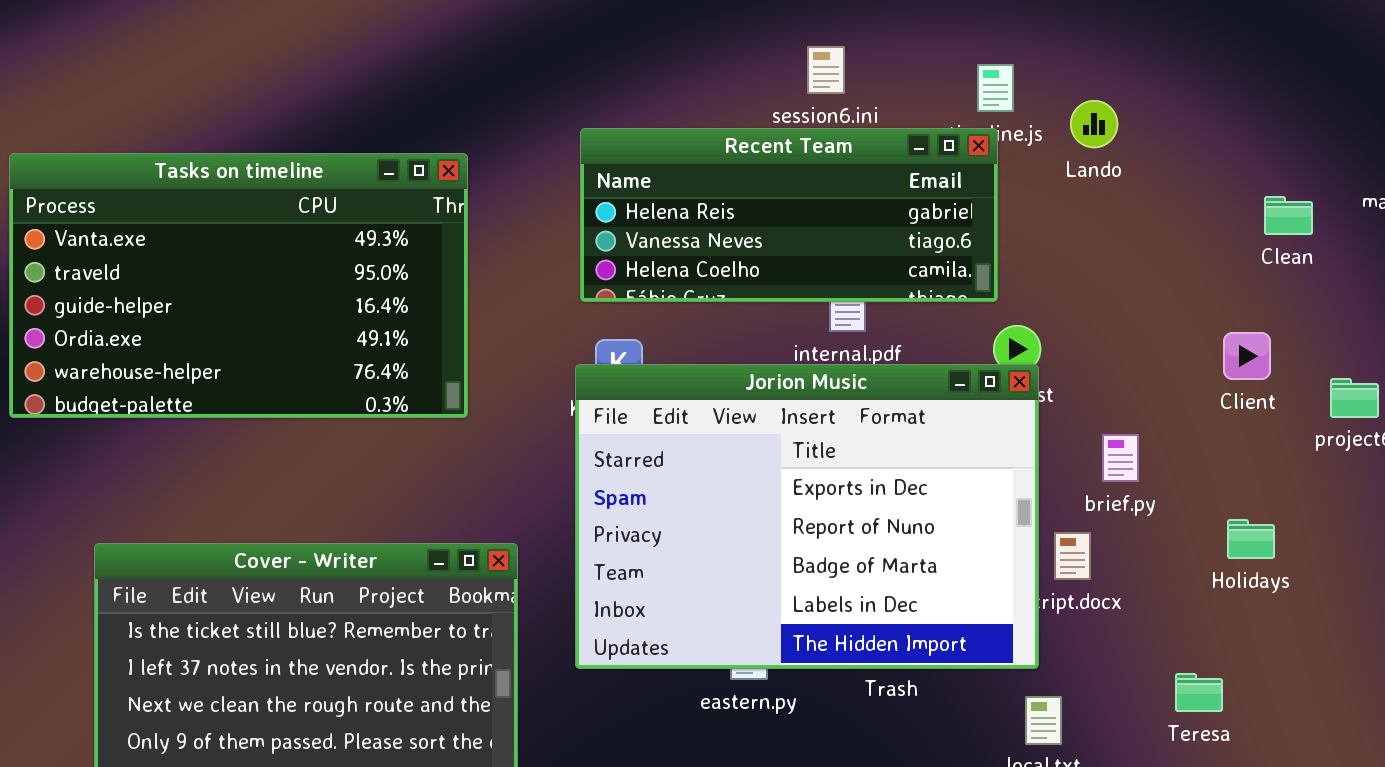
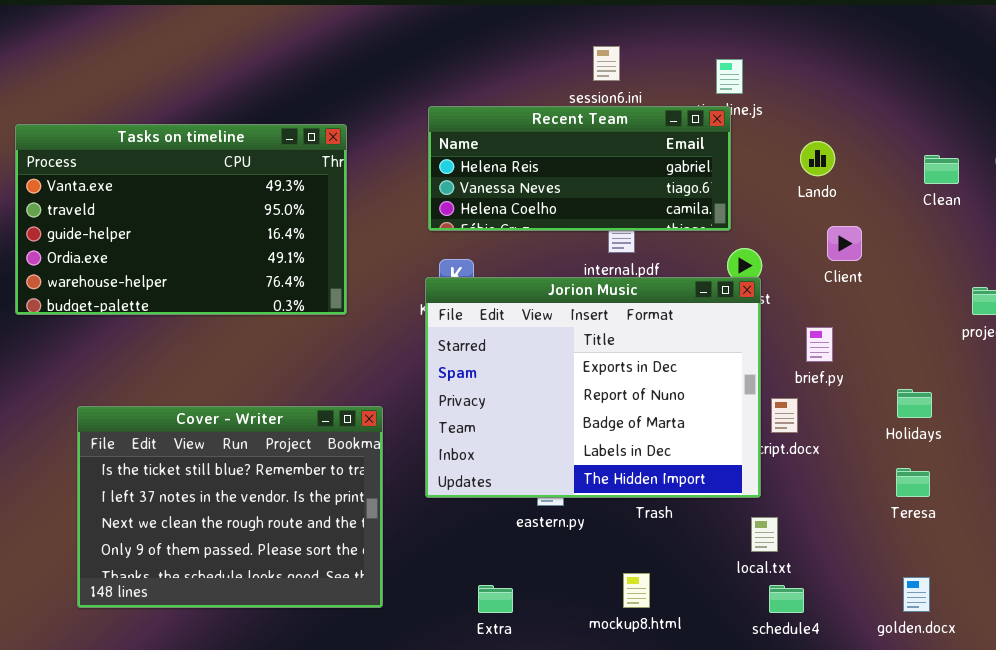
Lando: [1070,100,1118,148] -> [800,141,835,176], moved
Client: [1223,332,1271,380] -> [827,226,862,261], moved
Teresa: [1175,673,1223,712] -> [896,468,930,497], moved

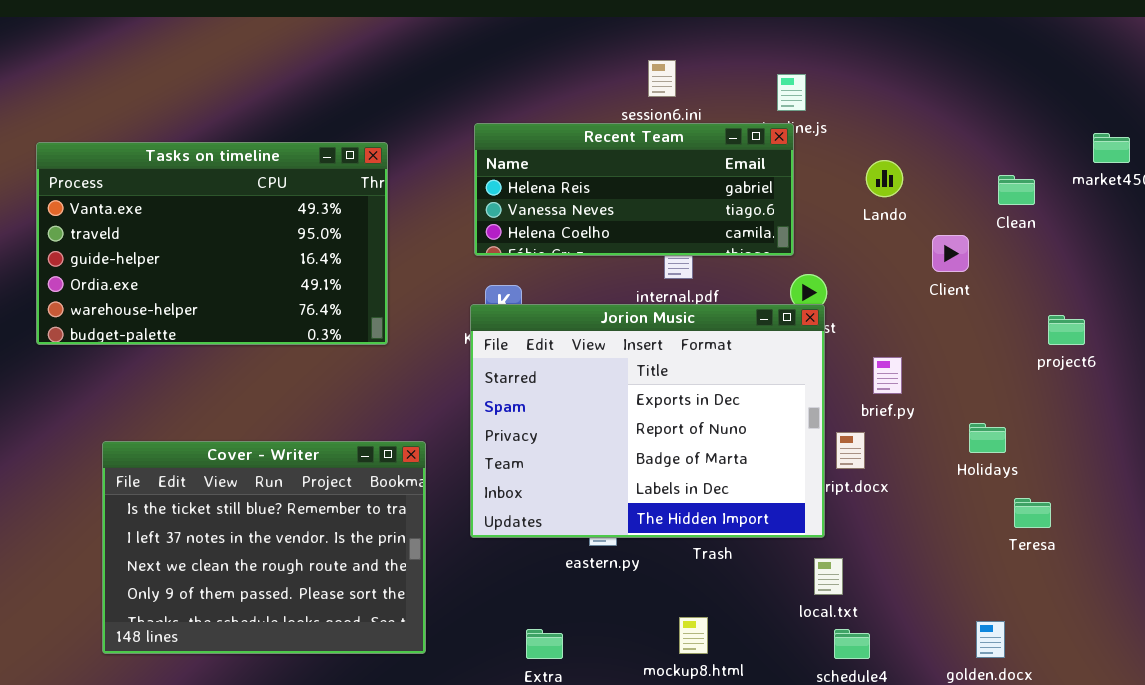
Client: [827,226,862,261] -> [932,235,969,272], moved
Teresa: [896,468,930,497] -> [1014,498,1051,528], moved

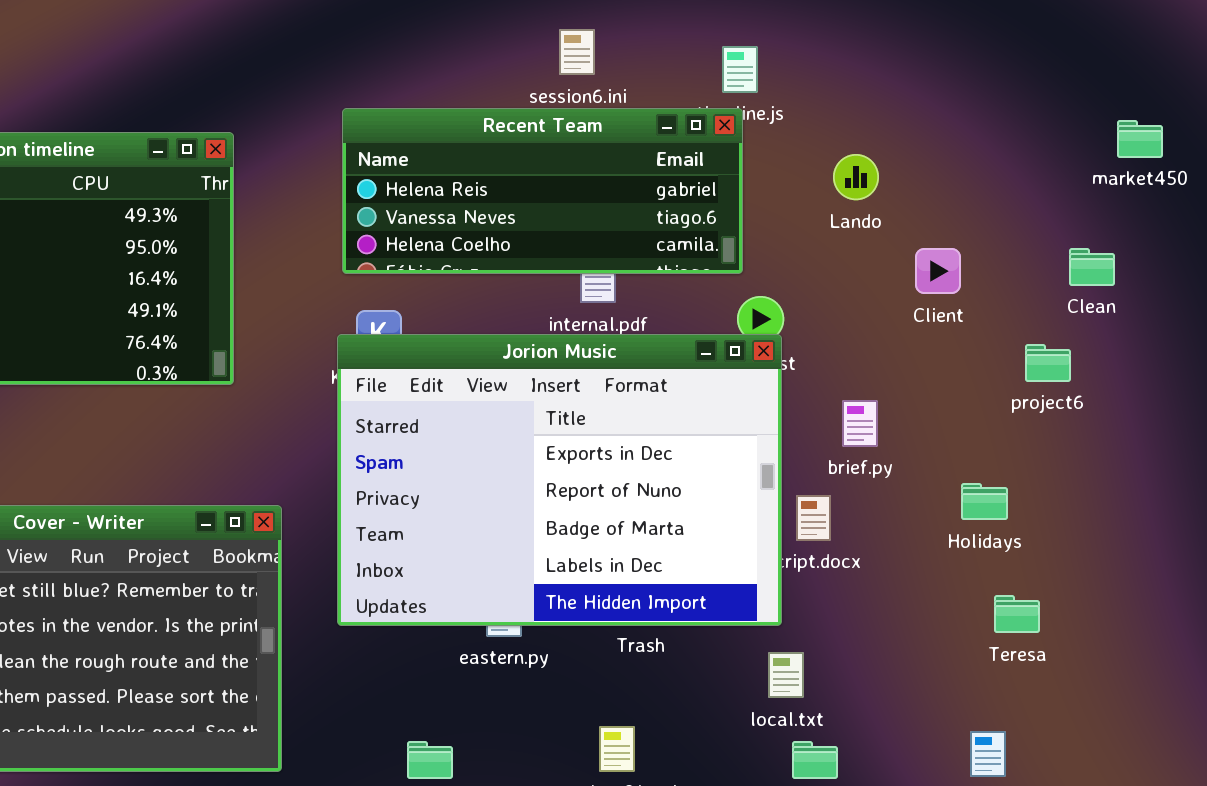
Clean: [998,175,1035,205] -> [1069,248,1115,286], moved
project6: [1048,315,1085,345] -> [1025,344,1071,382], moved
Teresa: [1014,498,1051,528] -> [994,595,1040,633], moved

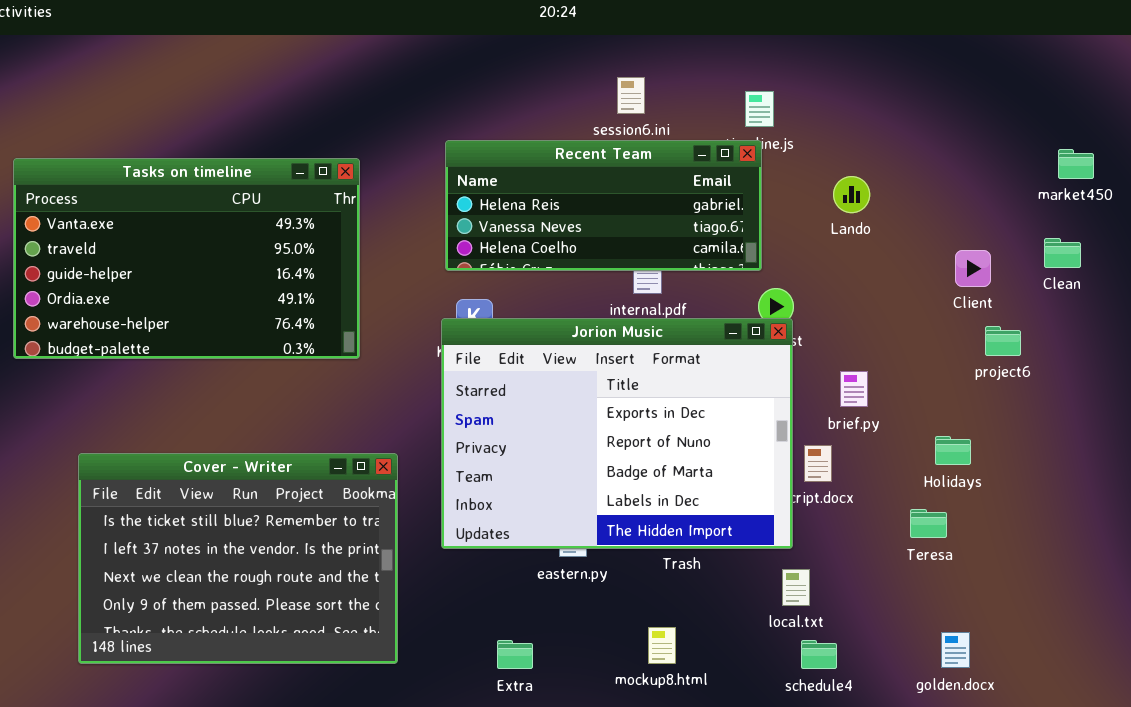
Client: [915,248,961,294] -> [955,250,991,287], moved
Clean: [1069,248,1115,286] -> [1044,238,1081,268], moved
Teresa: [994,595,1040,633] -> [910,509,947,538], moved

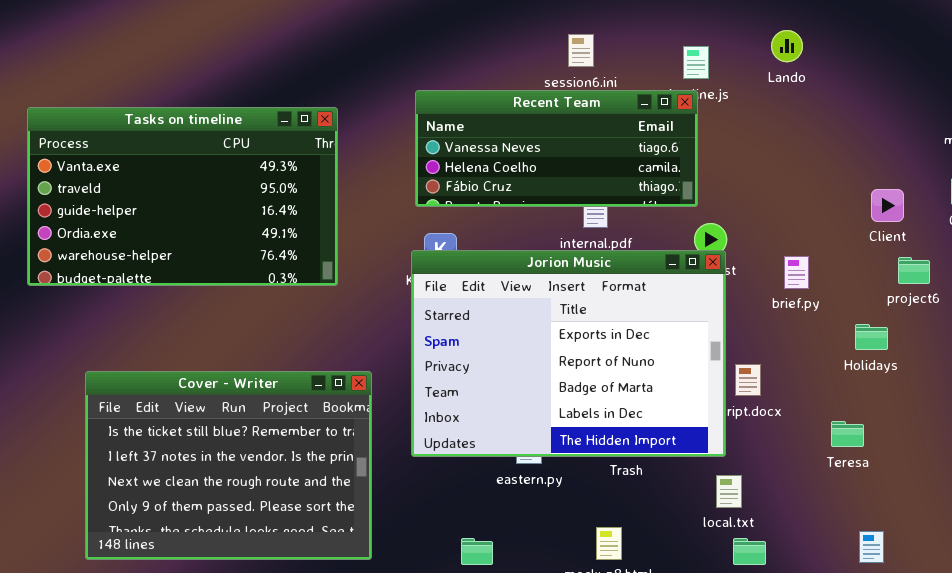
Recent Team: [445,140,762,271] -> [415,90,698,207], scrolled down 1 row
Lando: [833,176,870,213] -> [771,30,803,62], moved
brief.py: [840,371,868,407] -> [784,256,809,289], moved
Holidays: [935,436,971,465] -> [855,324,888,350], moved

